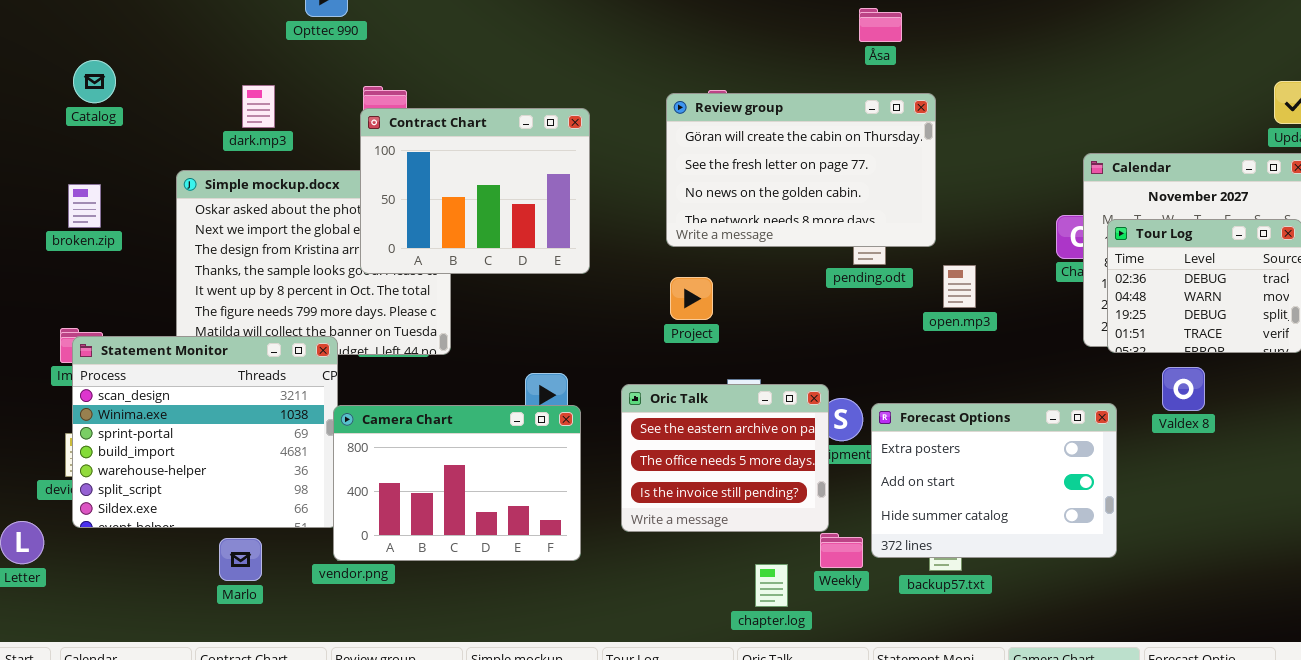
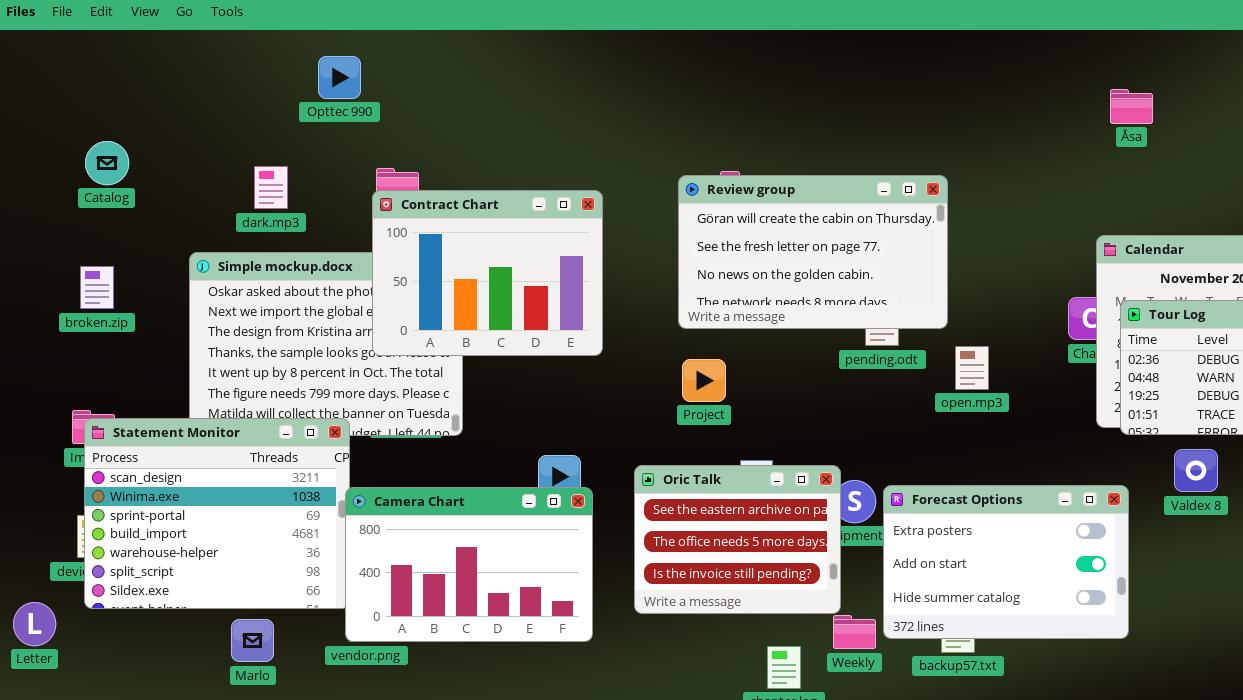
Åsa: [859,8,902,42] -> [1110,89,1153,124], moved

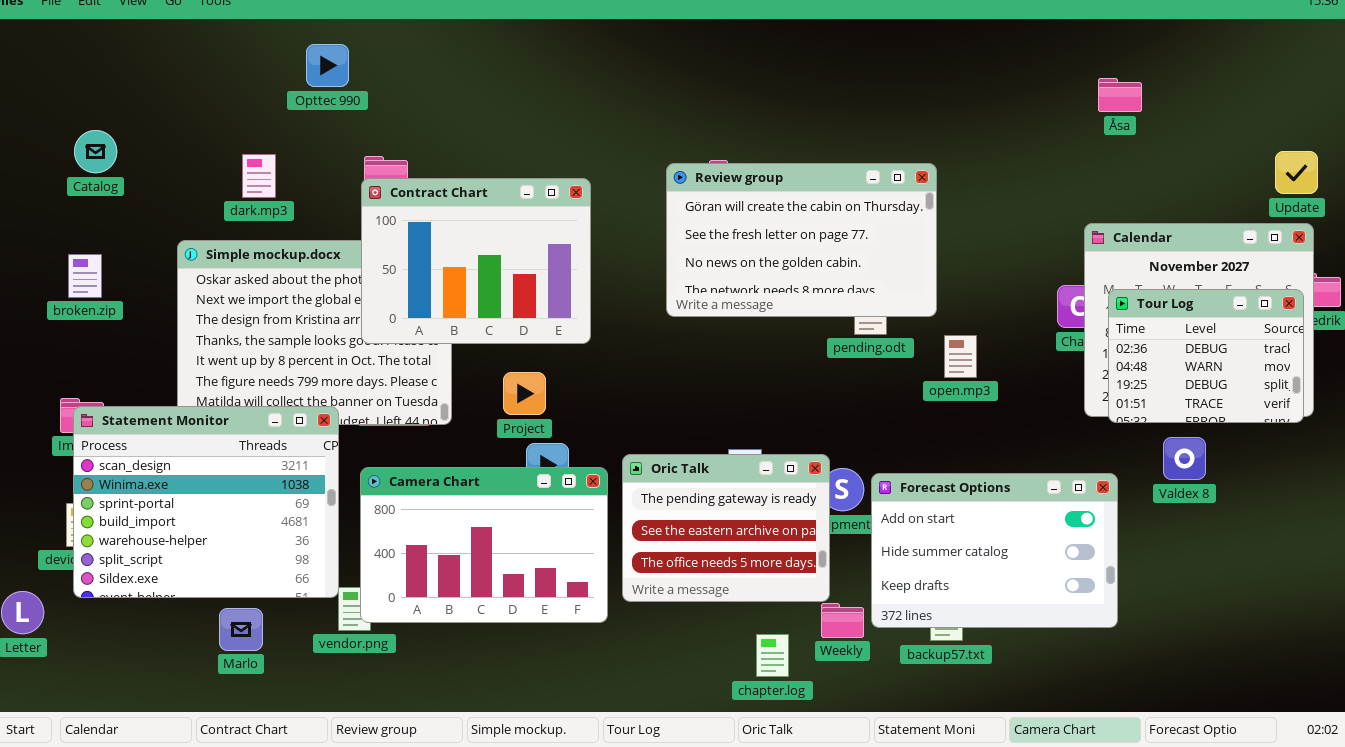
Project: [682,359,726,402] -> [503,372,546,415], moved
Oric Talk: [634,465,841,614] -> [622,454,830,602], scrolled up 1 row
Forecast Options: [883,485,1129,639] -> [871,473,1118,628], scrolled down 1 row
Camera Chart: [345,487,593,642] -> [360,467,608,623], moved

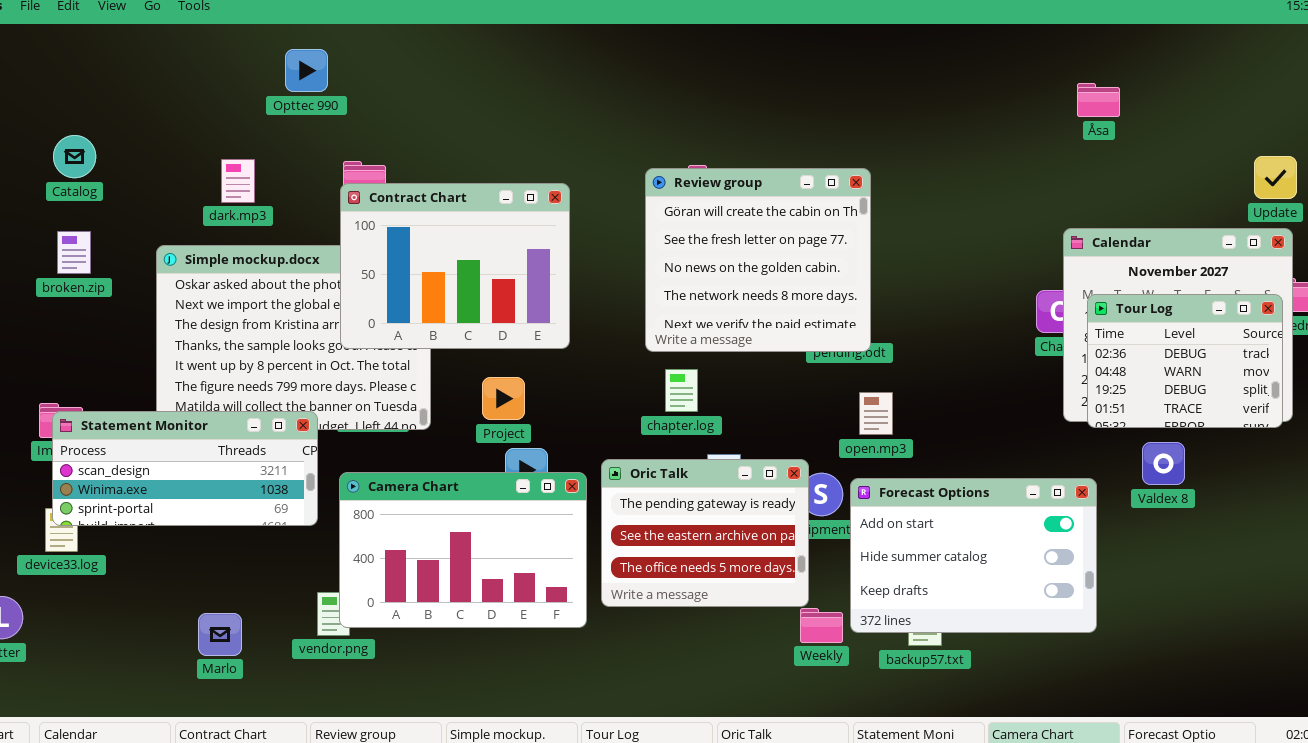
Review group: [666,163,937,317] -> [645,168,871,352], resized
broken.zip: [68,254,102,298] -> [57,231,91,274], moved
open.mp3: [944,335,977,378] -> [859,392,893,435], moved
Statement Monitor: [73,406,339,598] -> [52,411,318,526], resized
chapter.log: [756,634,789,677] -> [665,369,698,412], moved

